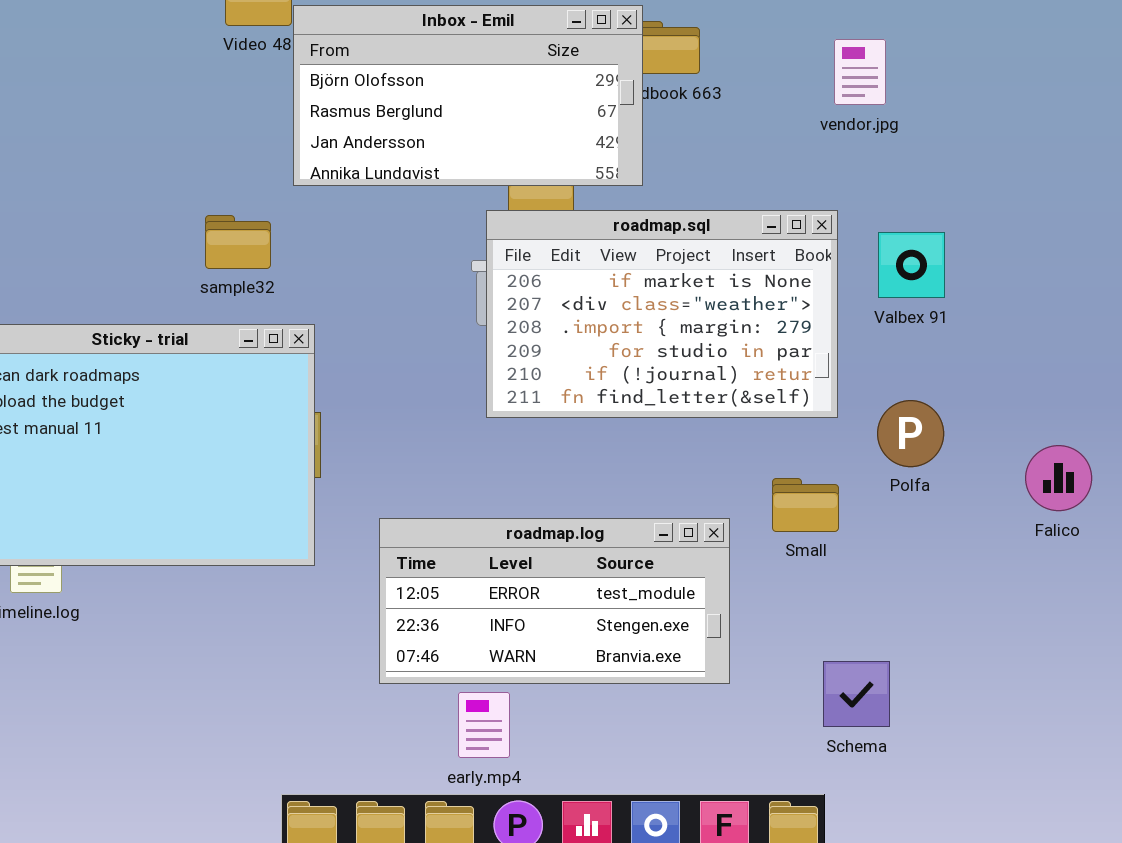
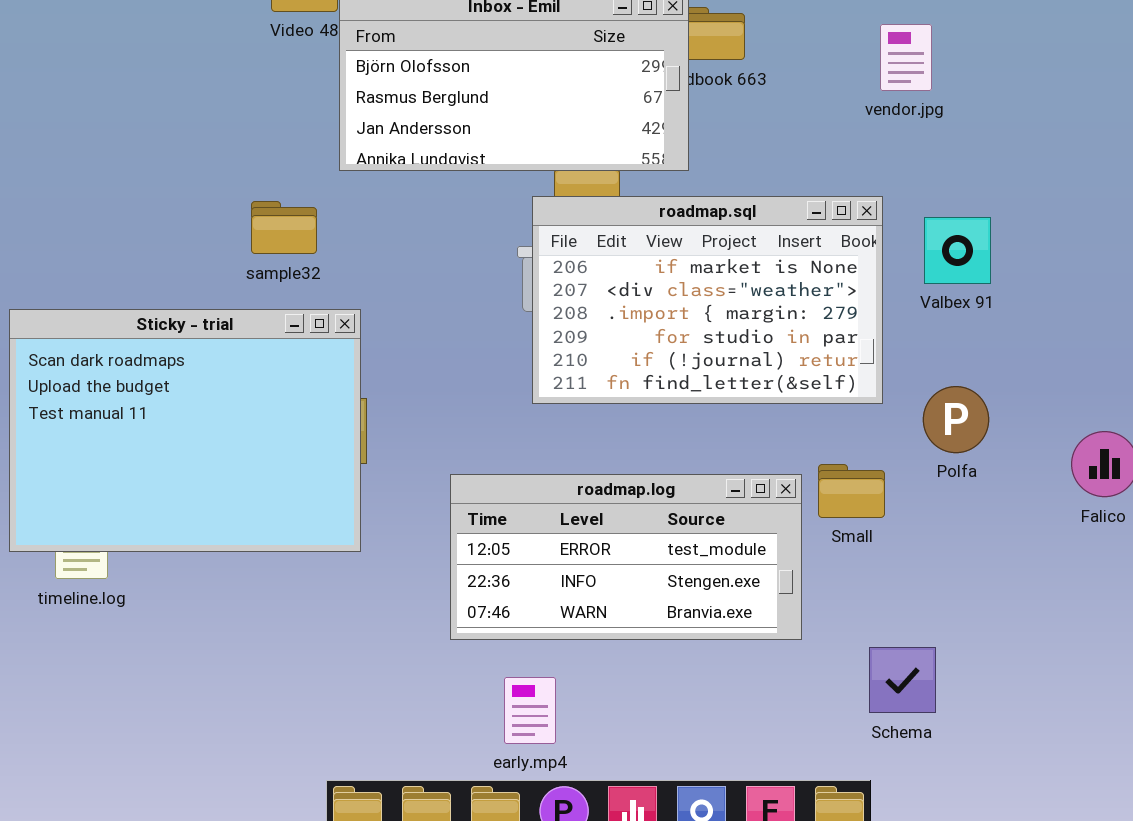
roadmap.log: [379,518,730,684] -> [450,474,802,640], moved

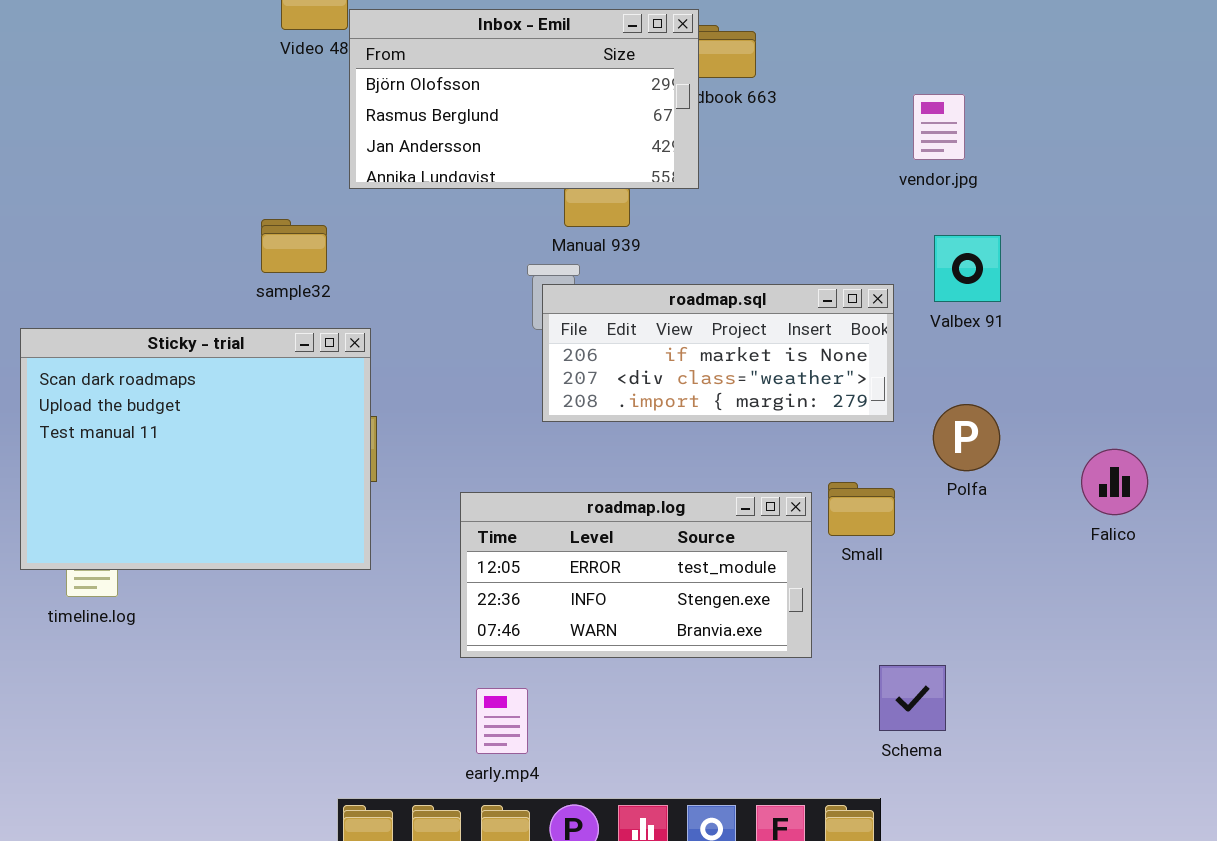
vendor.jpg: [880,24,932,91] -> [913,94,965,160], moved
roadmap.sql: [532,196,883,404] -> [542,284,894,422], resized
early.mp4: [504,677,556,744] -> [476,688,528,754], moved

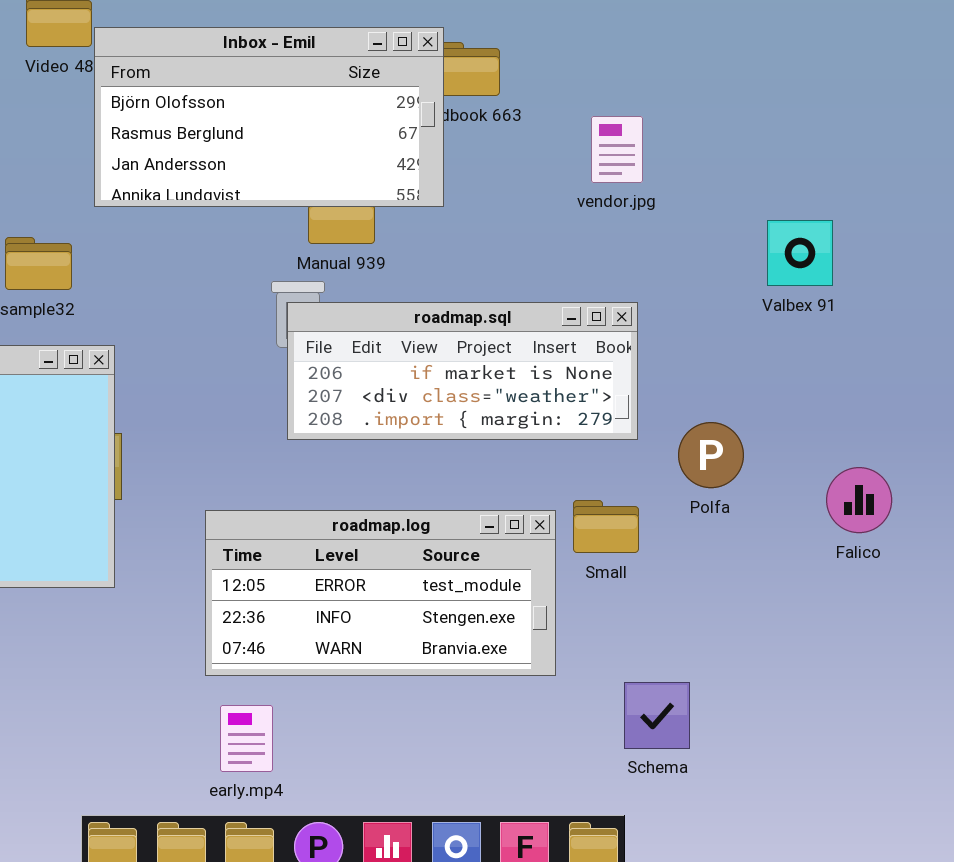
vendor.jpg: [913,94,965,160] -> [591,116,643,183], moved
Valbex 91: [934,235,1001,302] -> [767,220,833,286], moved

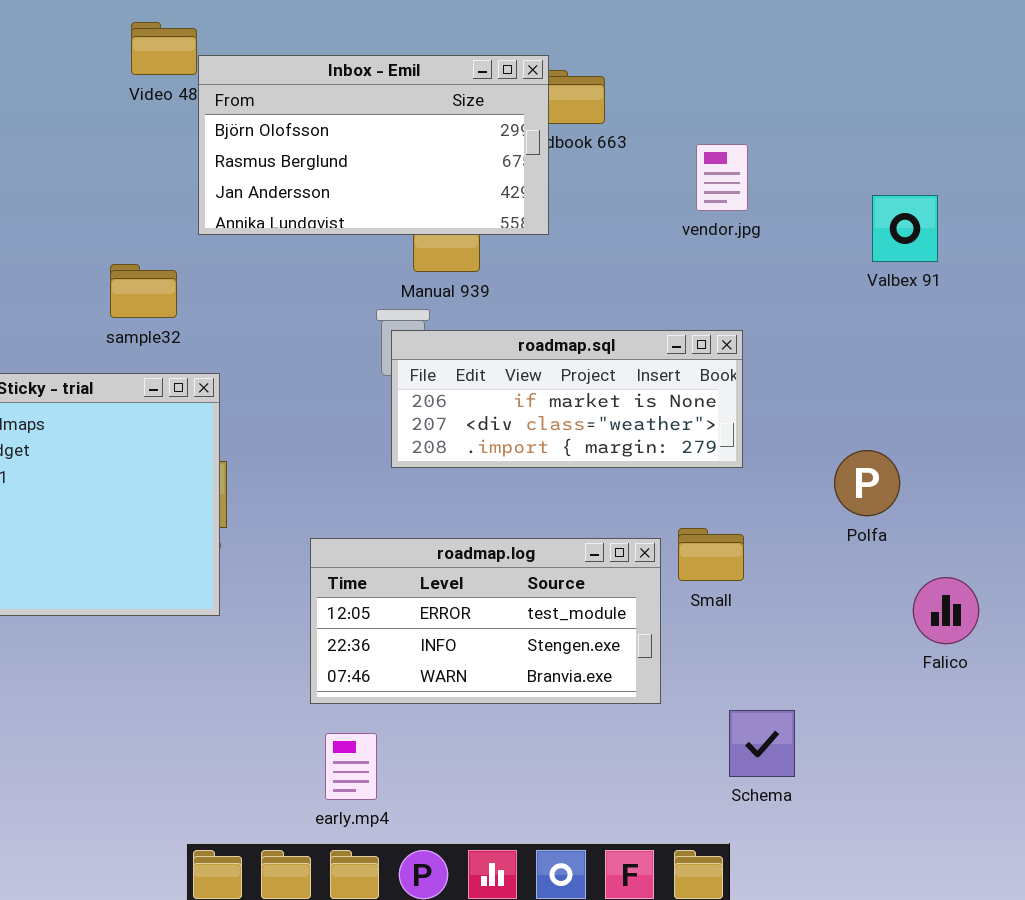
Valbex 91: [767,220,833,286] -> [872,195,938,262], moved
Polfa: [678,422,744,488] -> [834,450,900,516], moved
Falico: [826,467,892,533] -> [913,577,979,644], moved

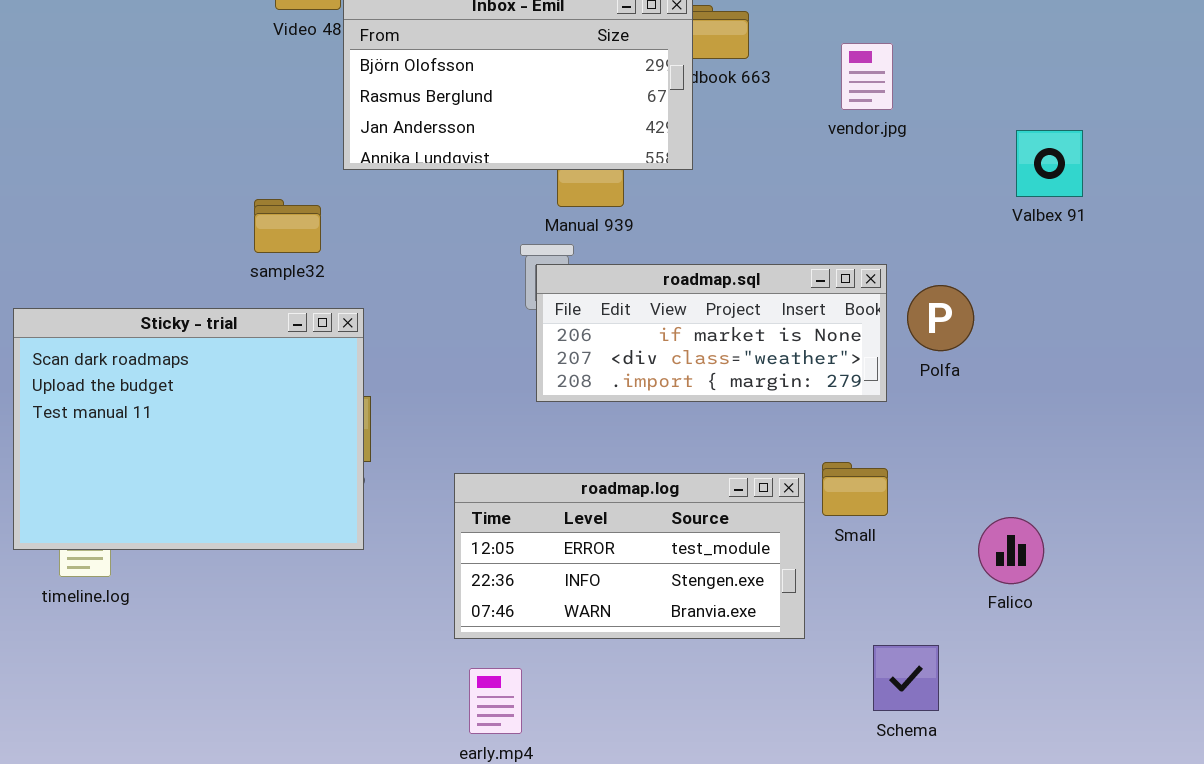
vendor.jpg: [696,144,748,211] -> [841,43,893,110], moved
Polfa: [834,450,900,516] -> [907,285,974,351], moved
Falico: [913,577,979,644] -> [978,517,1044,584], moved

